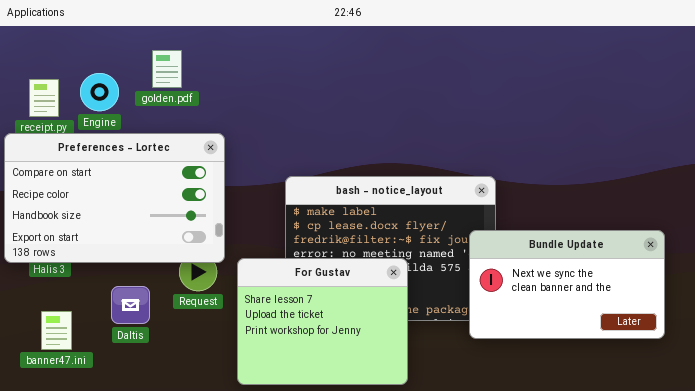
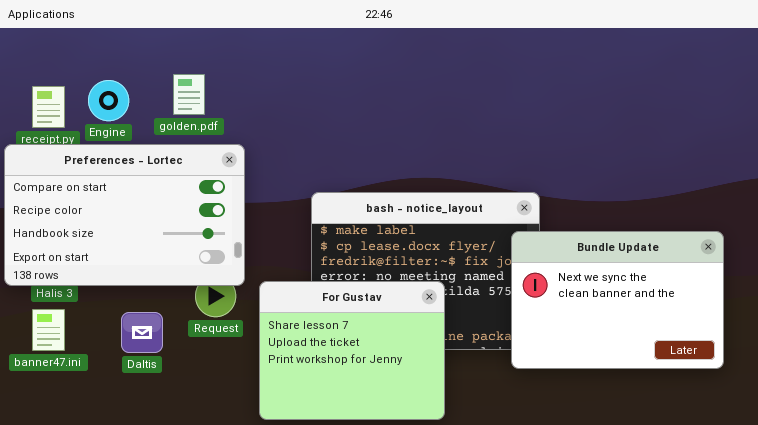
golden.pdf: [152,50,182,88] -> [173,74,205,115], moved
Bundle Update: [469,230,665,339] -> [511,231,724,369], resized
banner47.ini: [41,311,72,350] -> [32,309,65,351], moved

